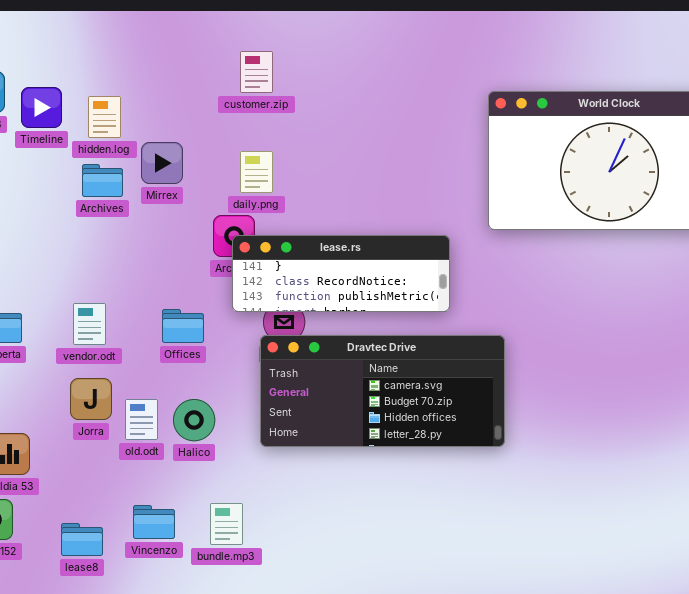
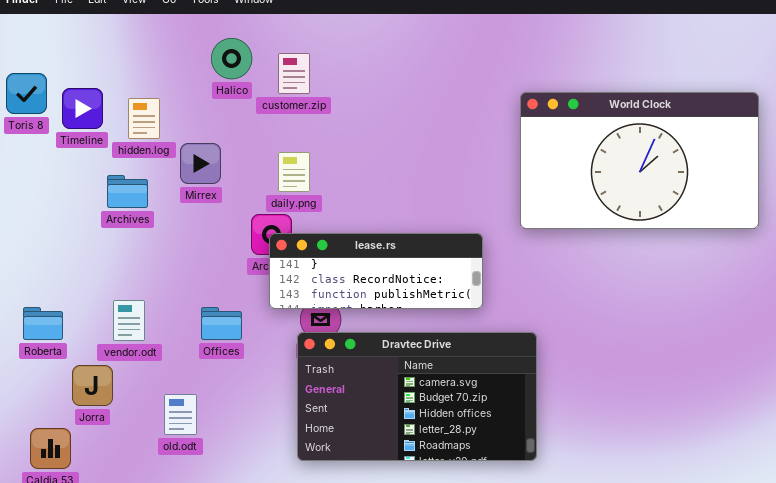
Archives: [82,164,123,197] -> [107,175,148,208], moved
Dravtec Drive: [260,335,505,447] -> [297,332,537,461], resized
Jorra: [70,378,112,420] -> [72,365,113,406], moved
Halico: [173,399,215,441] -> [211,38,252,79], moved

